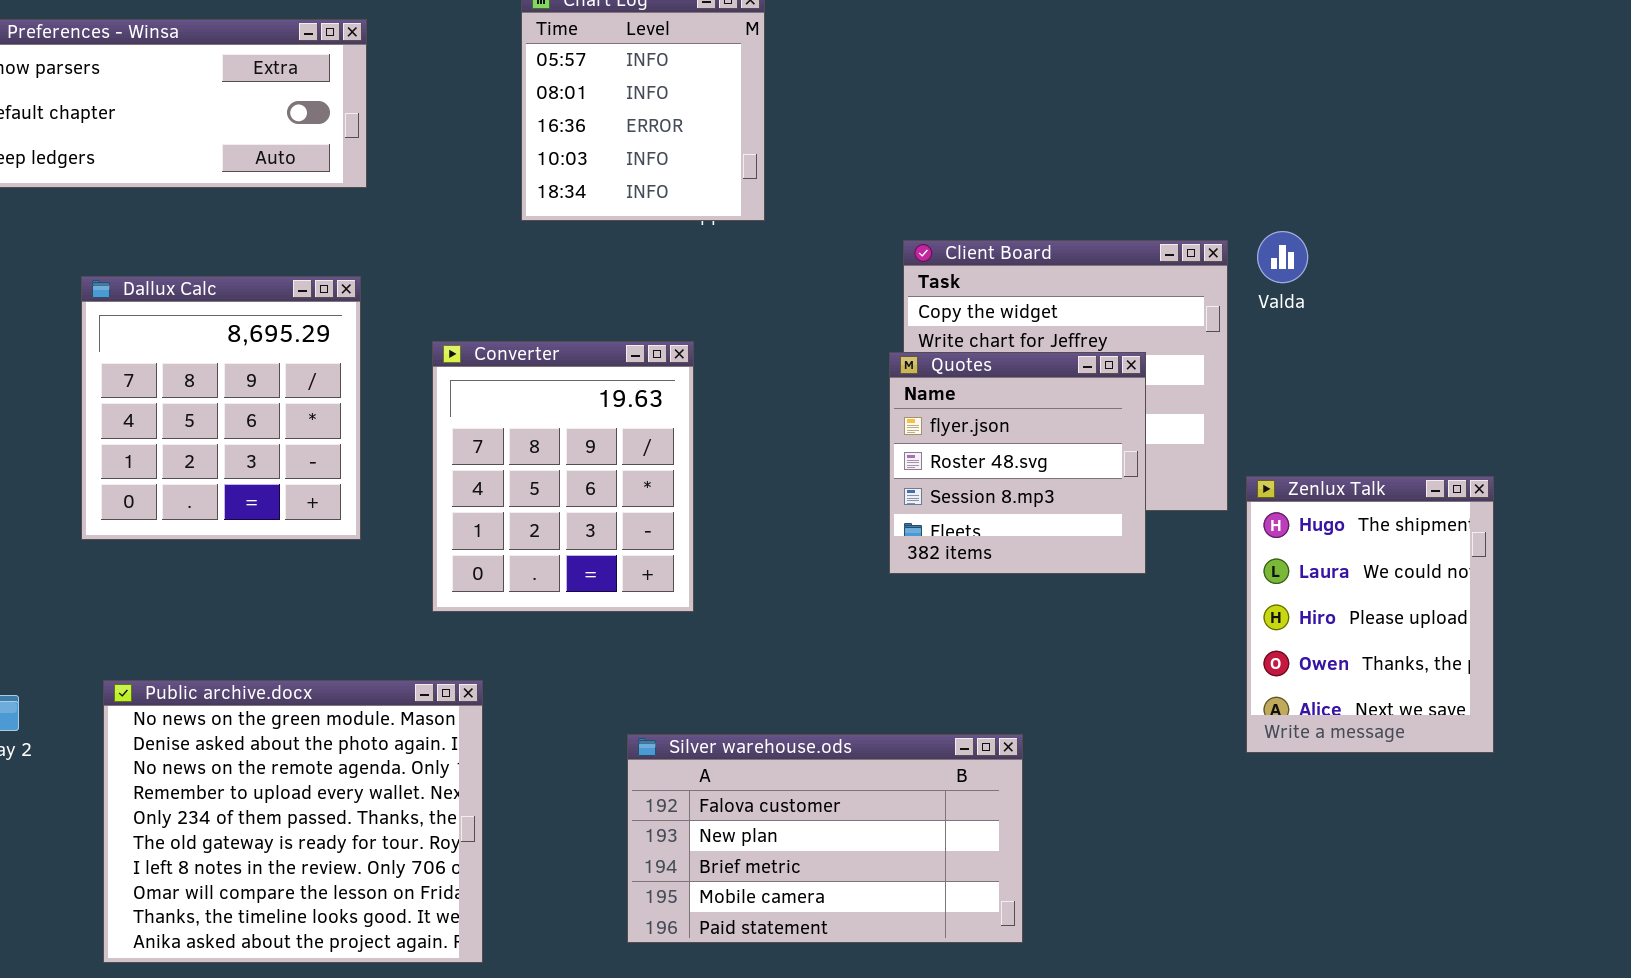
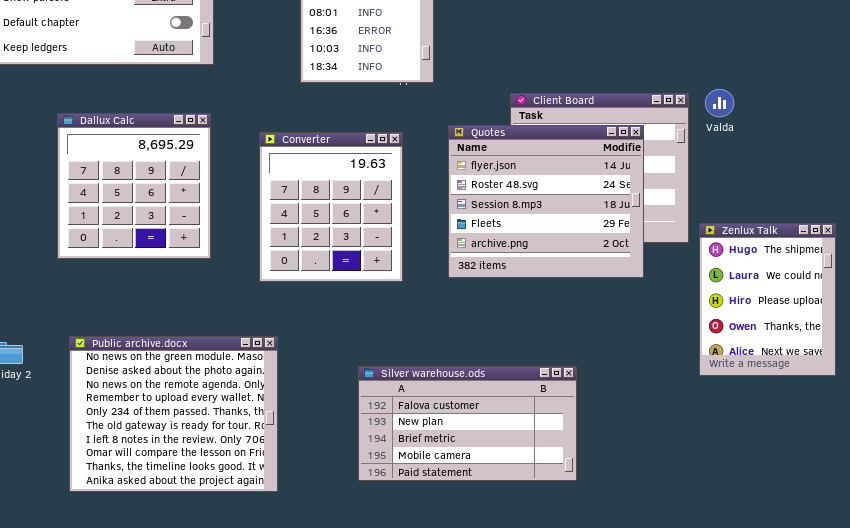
Converter: [432,341,694,612] -> [259,132,403,282], moved
Quotes: [889,352,1146,574] -> [448,125,644,278], resized

